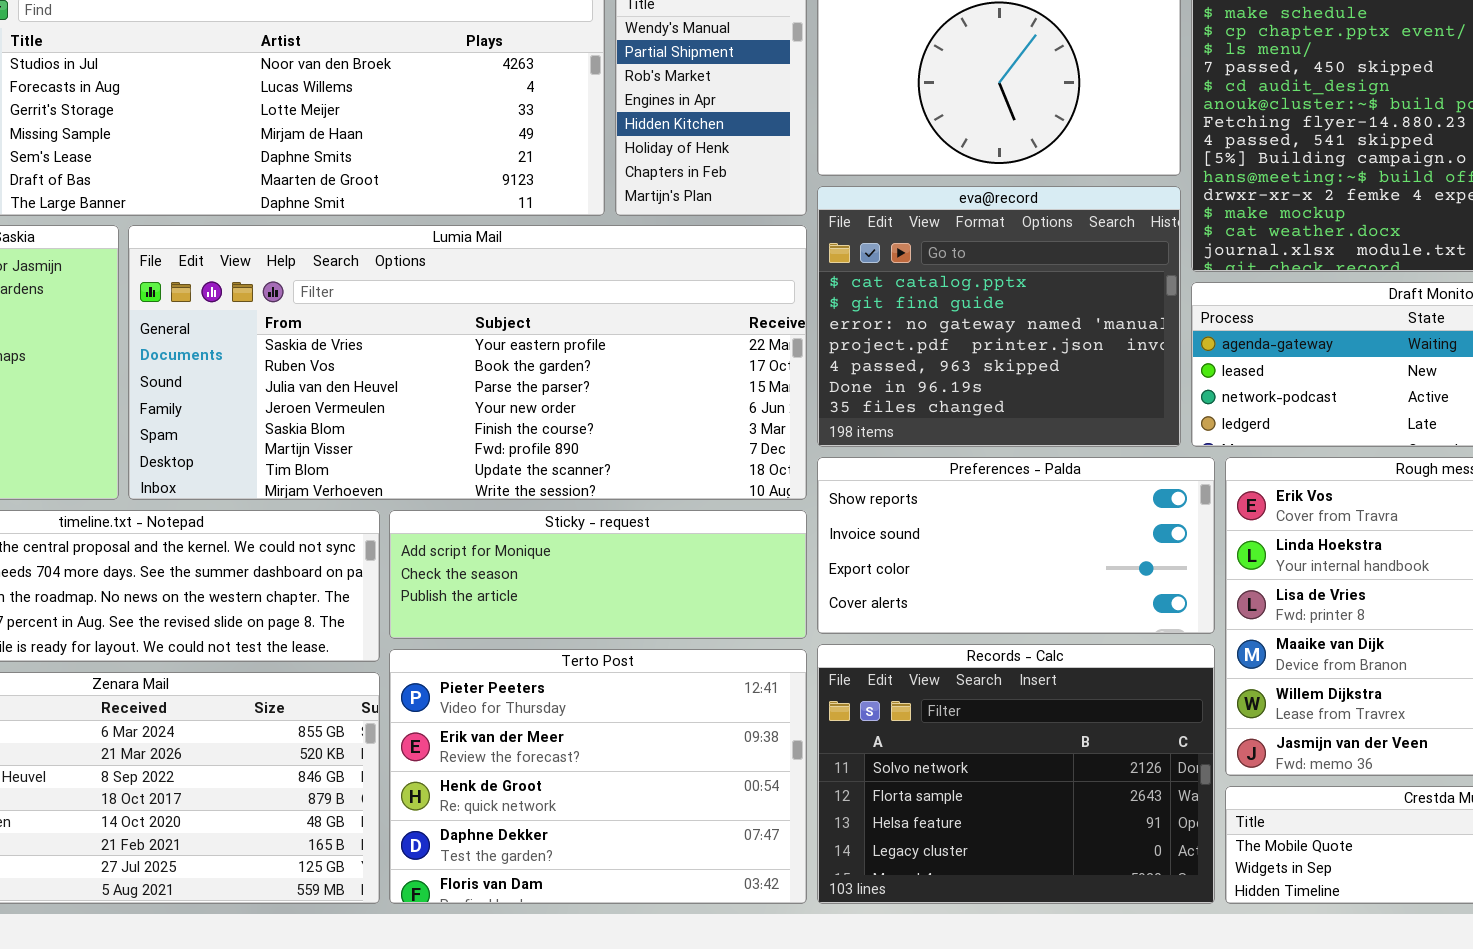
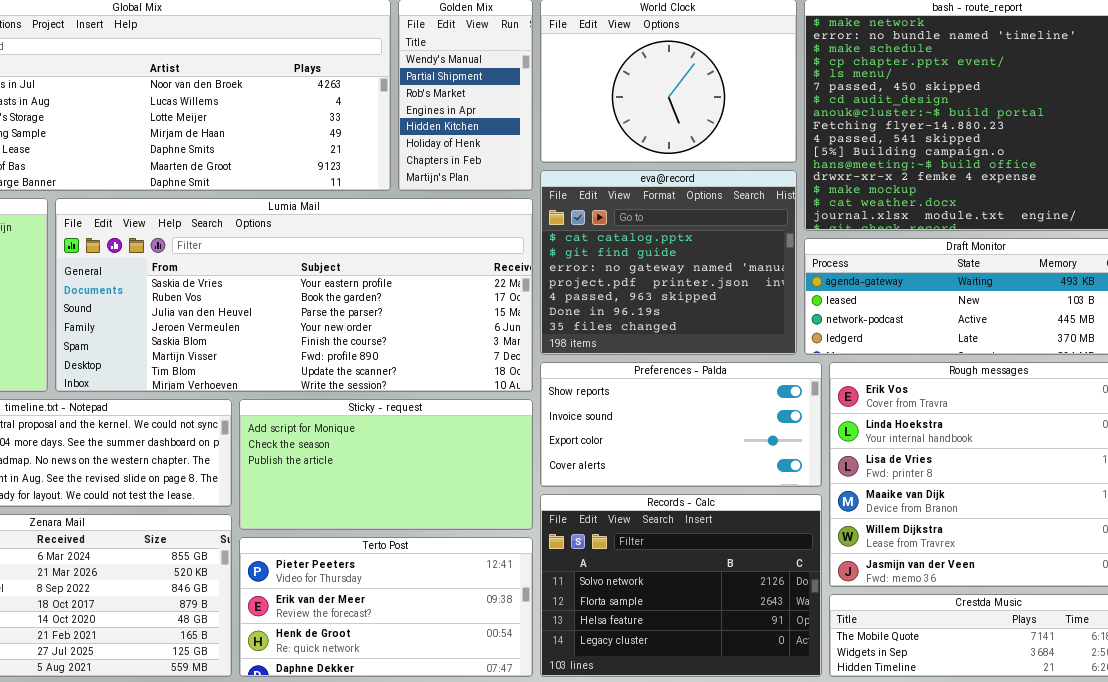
Sticky - request: [389,510,807,639] -> [239,399,533,530], resized
Terto Post: [389,649,807,904] -> [239,537,533,677], resized

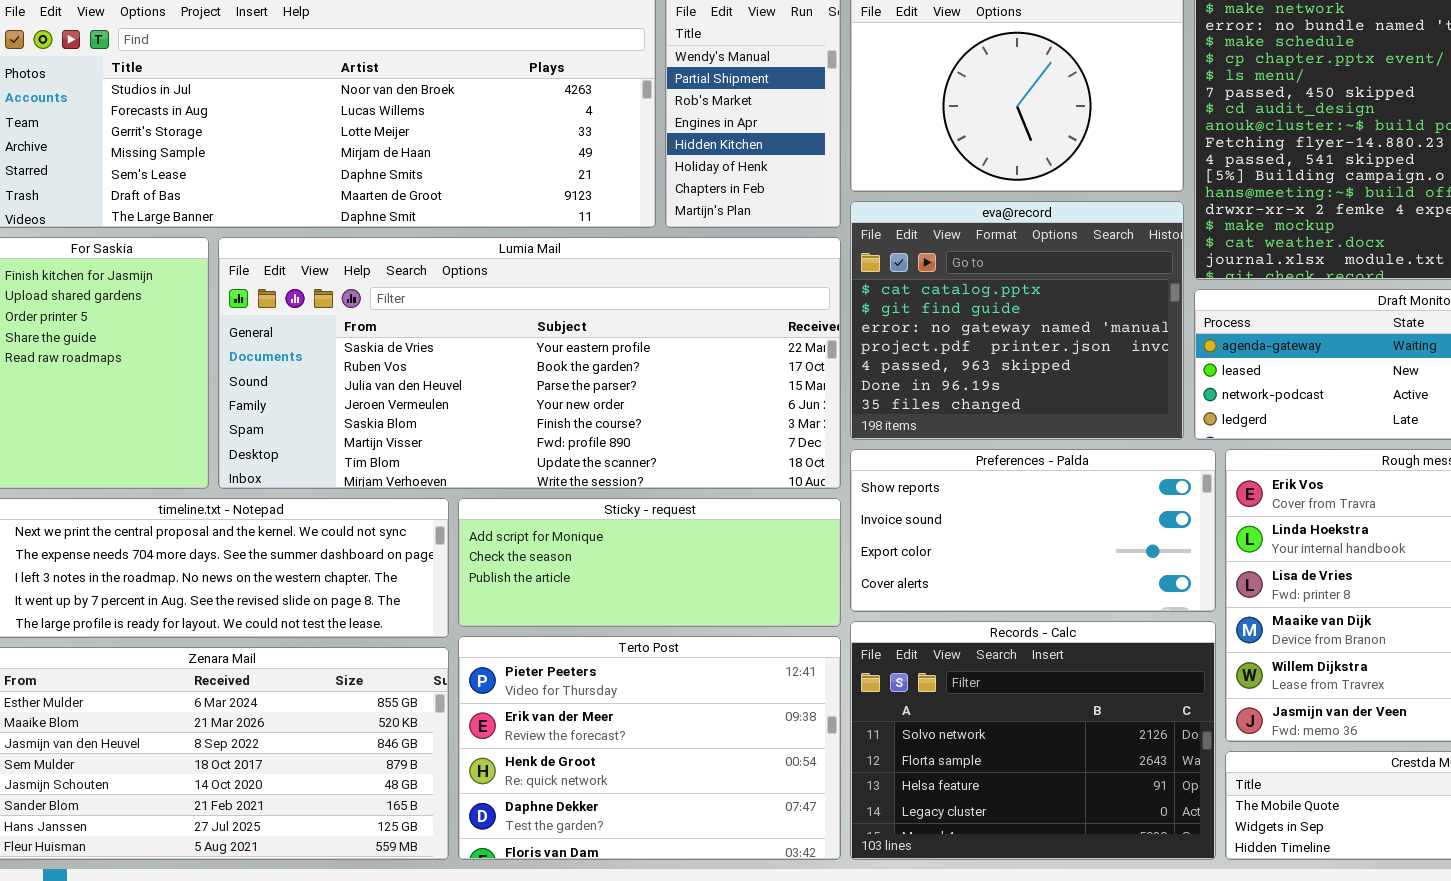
Sticky - request: [239,399,533,530] -> [458,498,841,627], resized
Terto Post: [239,537,533,677] -> [458,636,841,860], resized

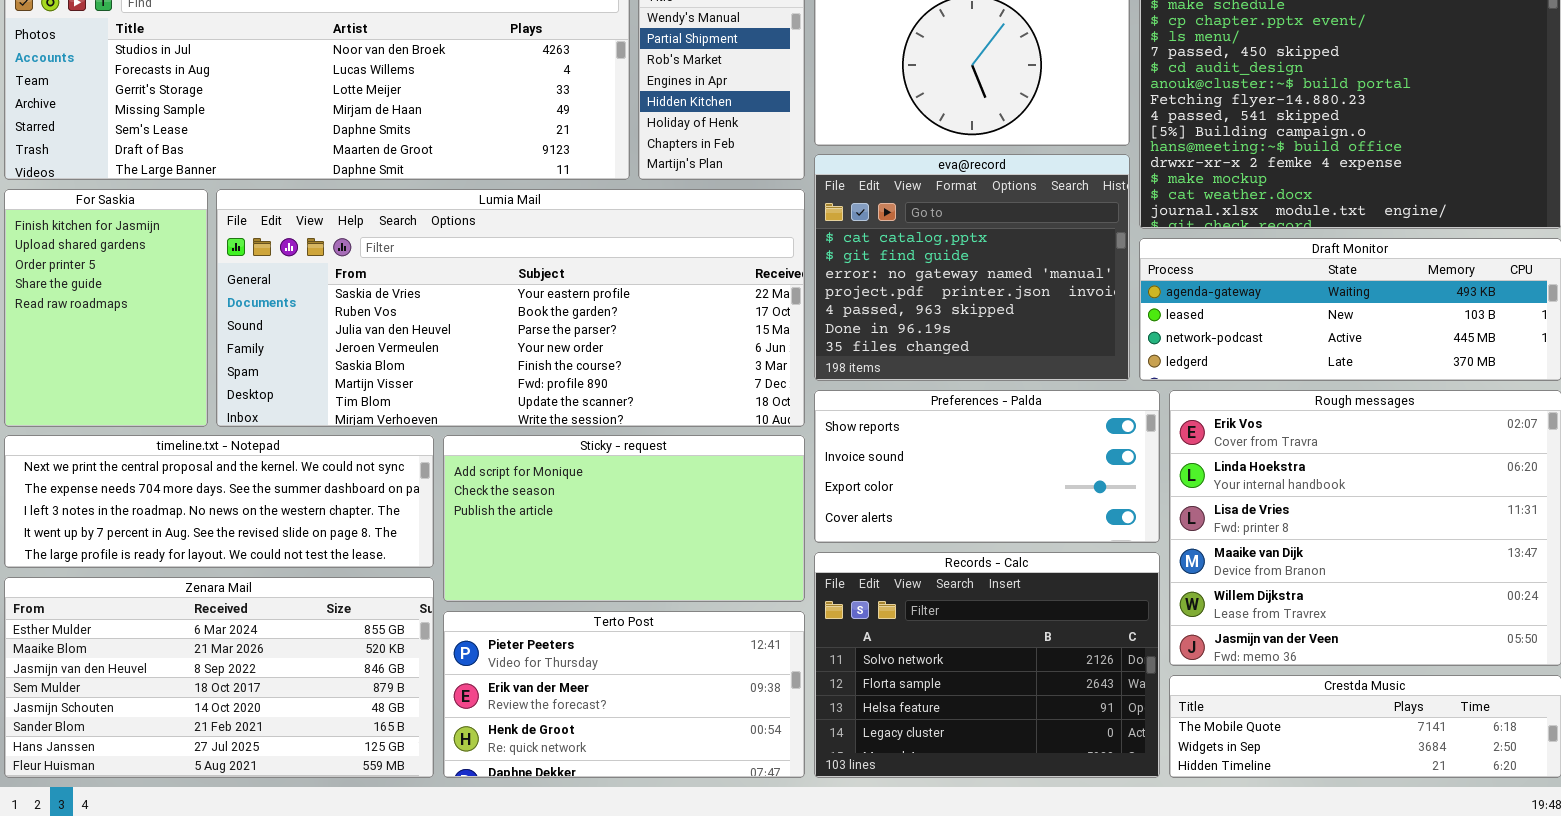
Sticky - request: [458,498,841,627] -> [443,435,805,602], resized
Terto Post: [458,636,841,860] -> [443,611,805,778], resized

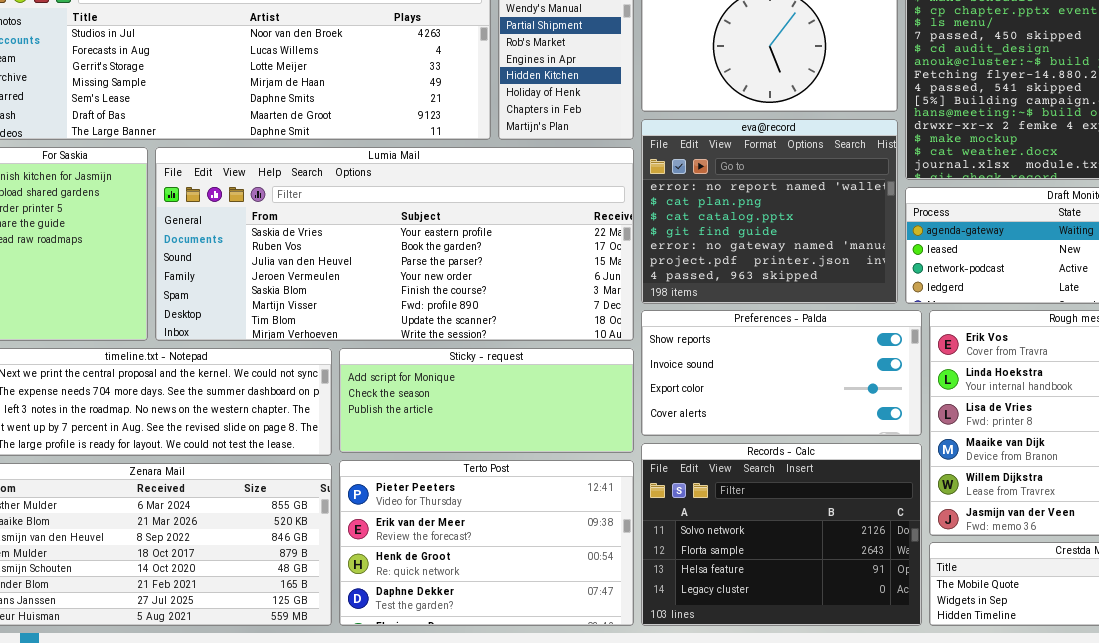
eva@record: [814,154,1130,381] -> [641,119,898,304], scrolled up 2 rows
Sticky - request: [443,435,805,602] -> [339,348,634,453], resized
Terto Post: [443,611,805,778] -> [339,460,634,626], resized

